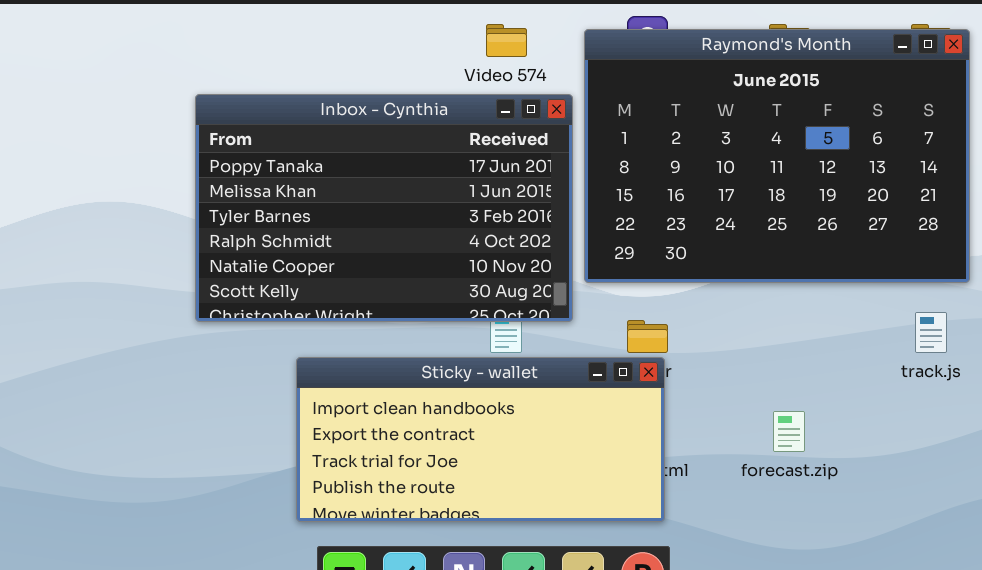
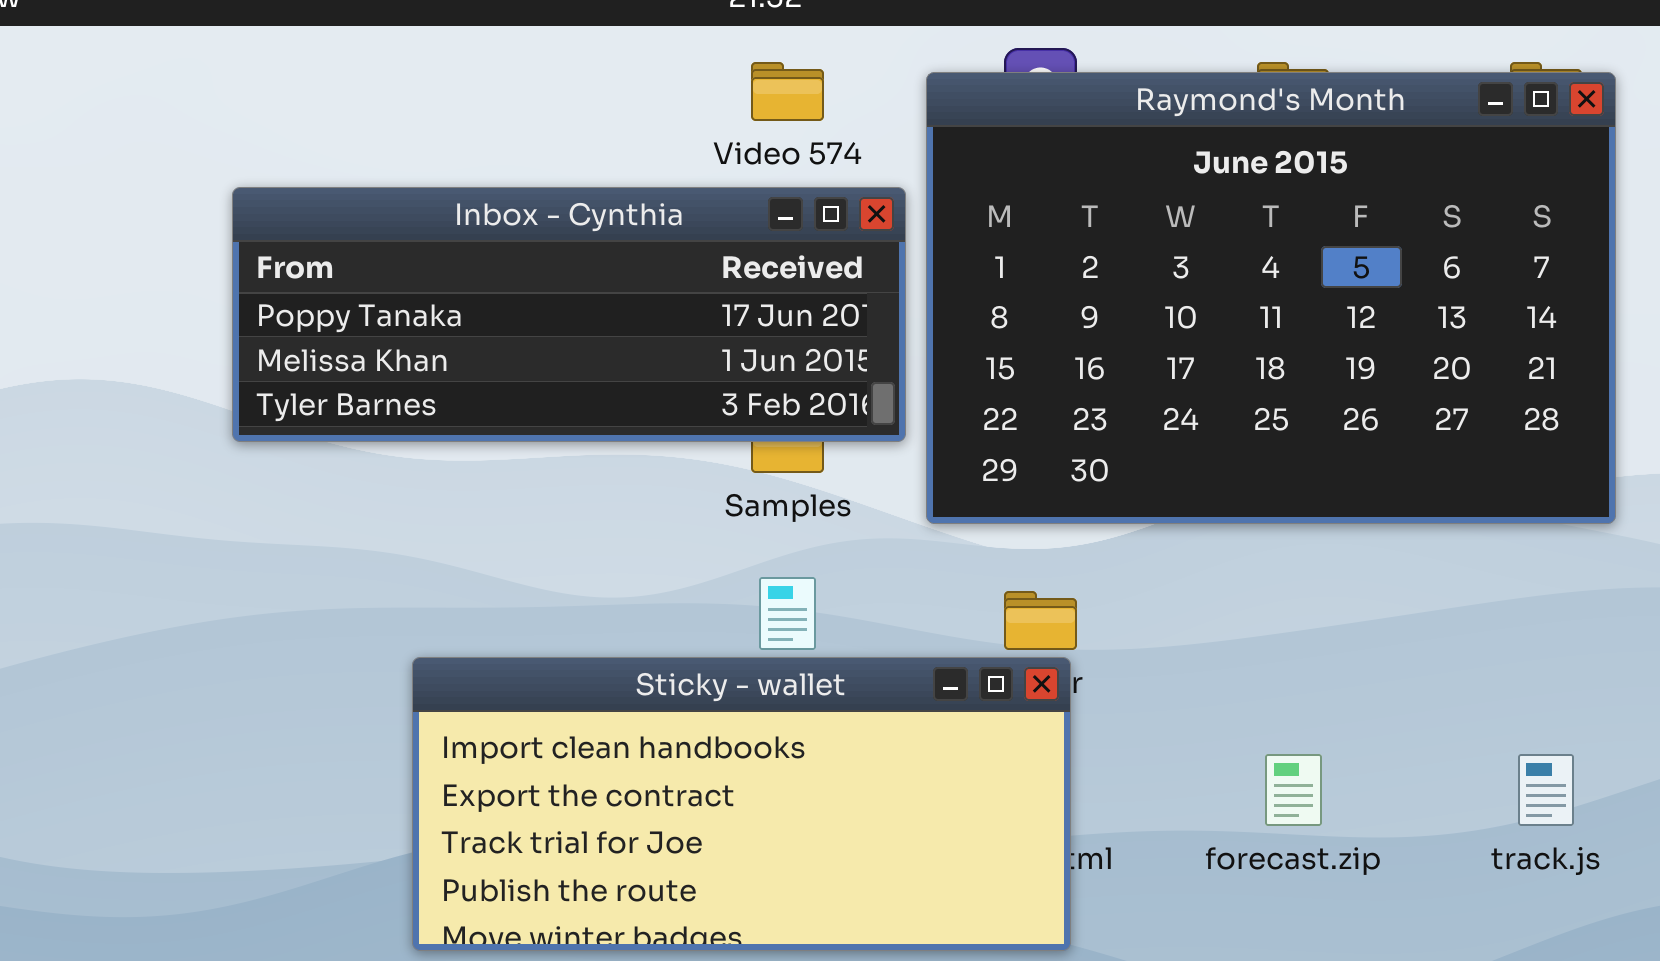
Inbox - Cynthia: [195,94,573,322] -> [232,187,906,442], resized
track.js: [915,312,947,353] -> [1518,754,1574,826], moved

